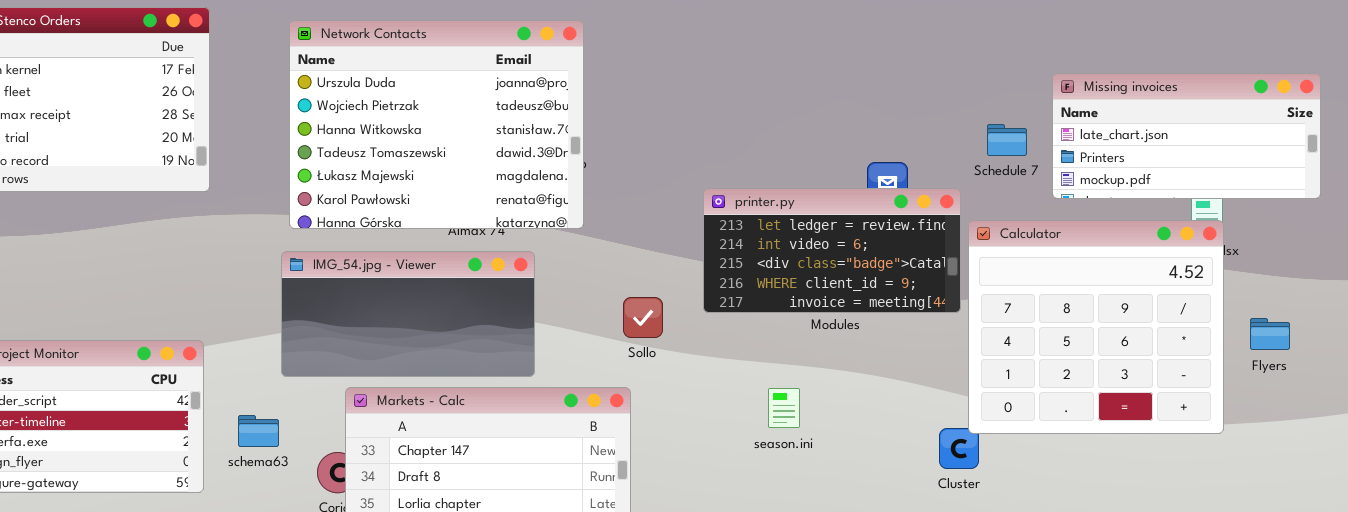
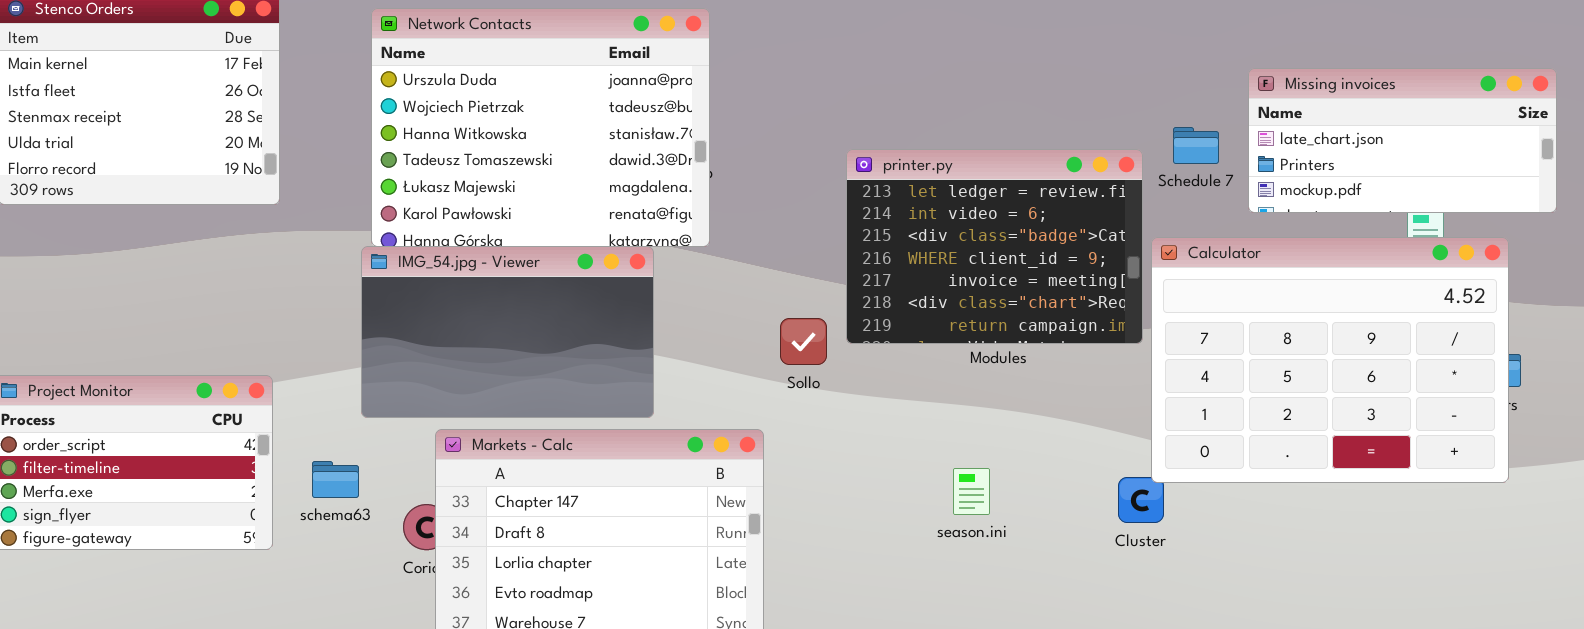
printer.py: [703,188,961,313] -> [846,149,1143,344], resized
Calculator: [968,220,1224,434] -> [1151,237,1509,483], resized
IMG_54.jpg - Viewer: [281,251,535,377] -> [361,246,654,418], resized
Sollo: [623,297,663,338] -> [780,318,827,365], moved
season.ini: [768,388,800,428] -> [953,468,990,515], moved

